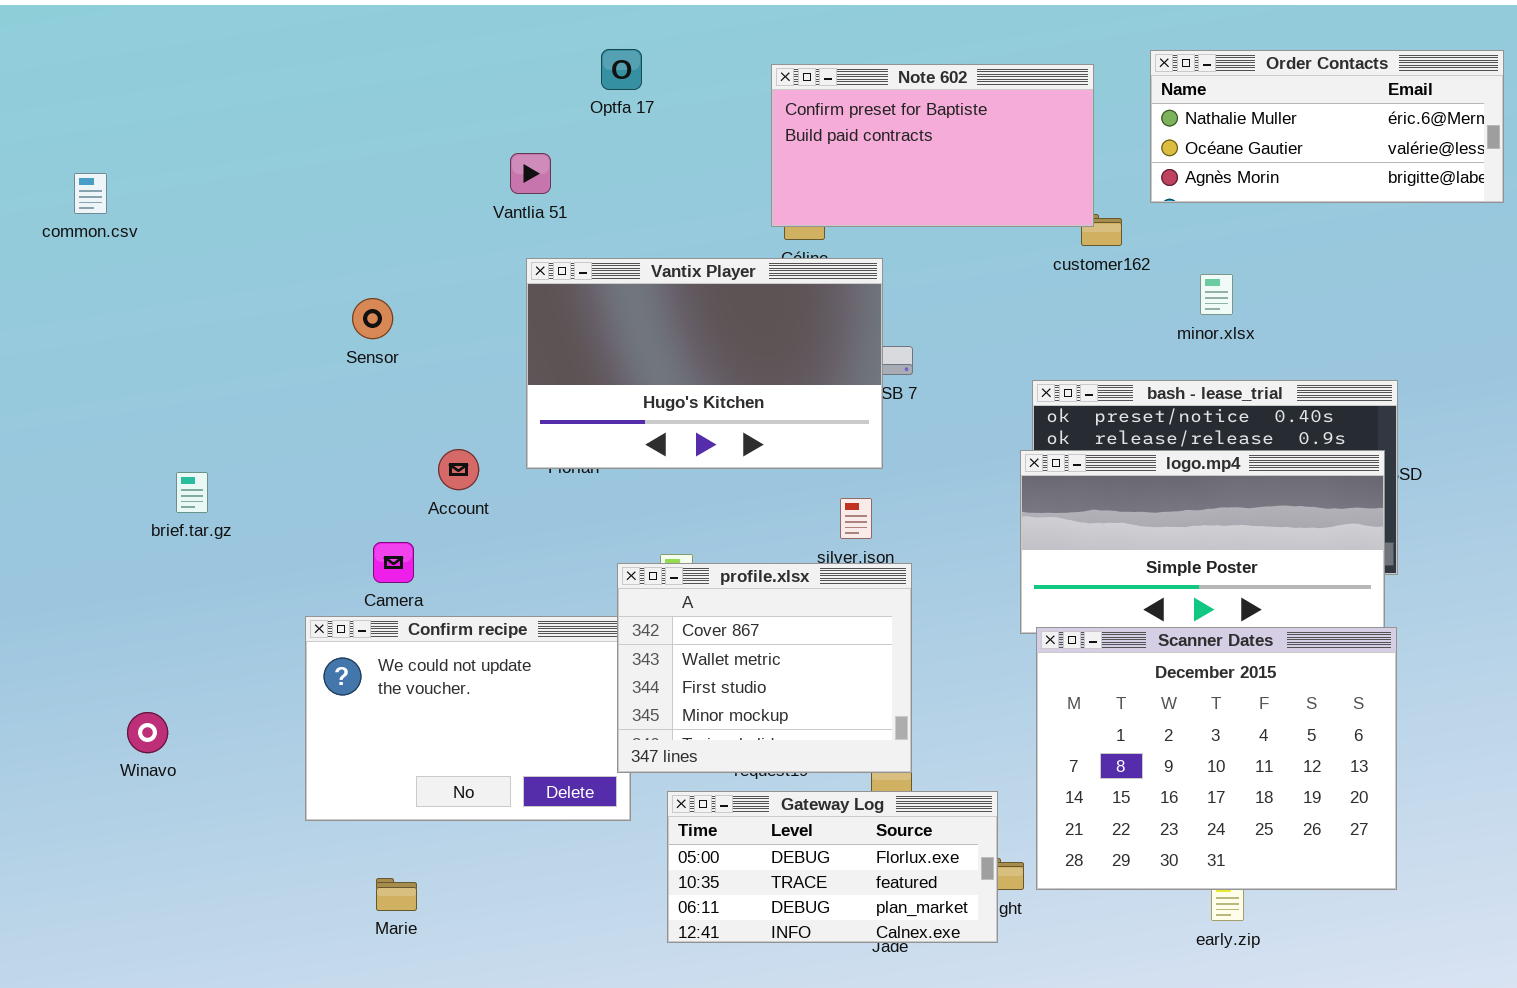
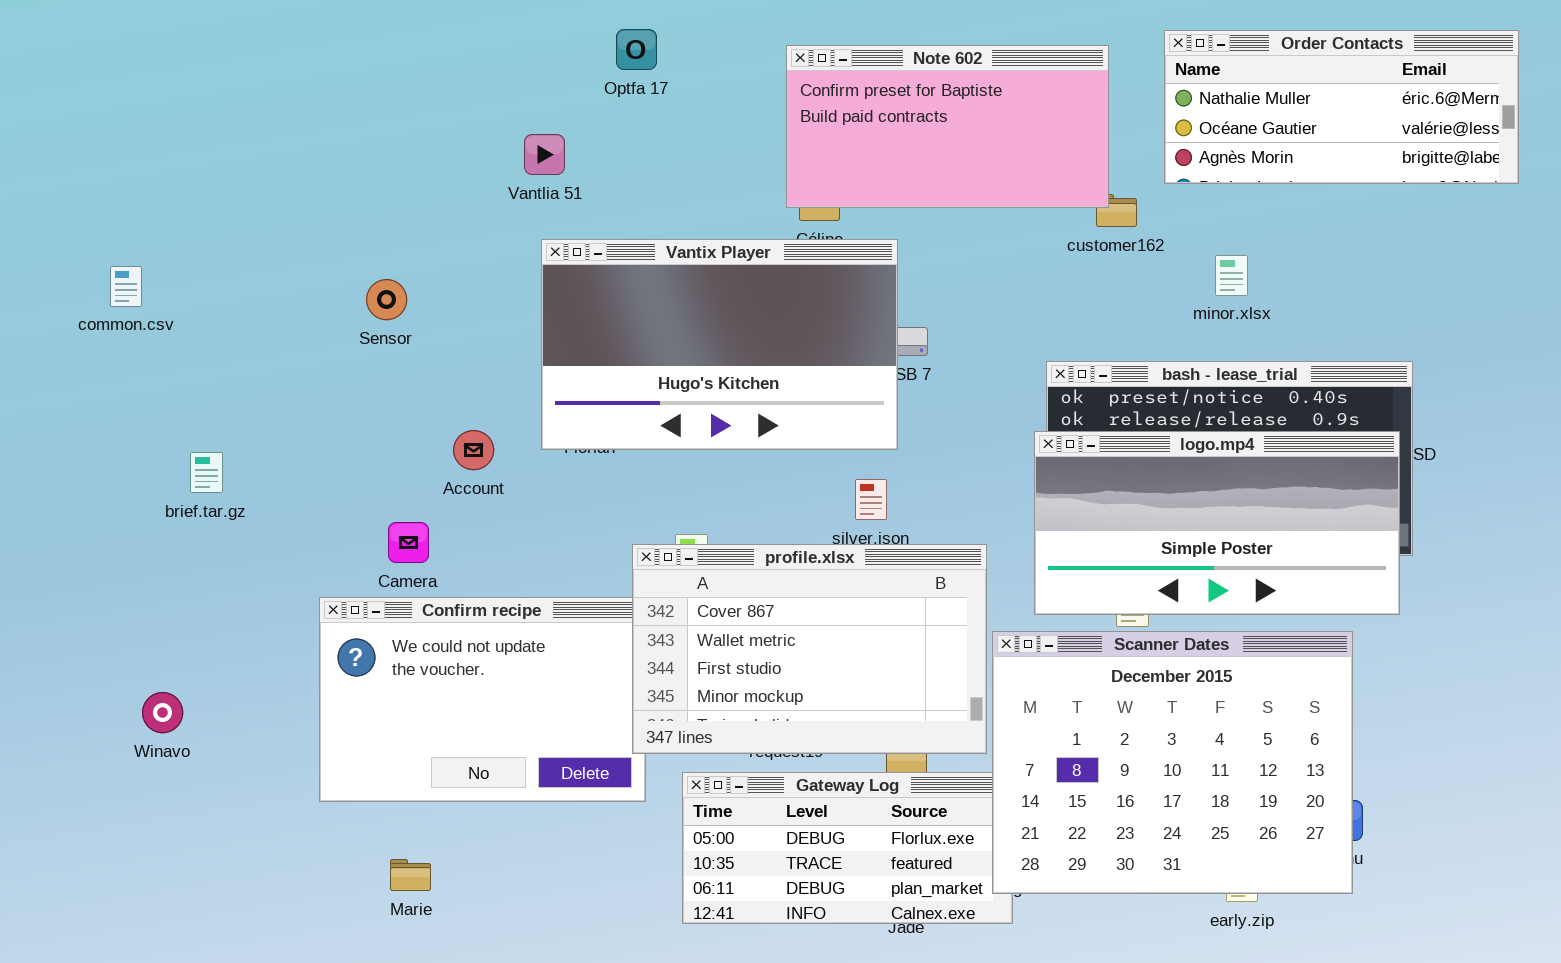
common.csv: [74,173,107,214] -> [110,266,142,307], moved
profile.xlsx: [617,563,912,773] -> [632,544,987,754], resized
Scanner Dates: [1036,627,1397,890] -> [992,631,1353,894], moved

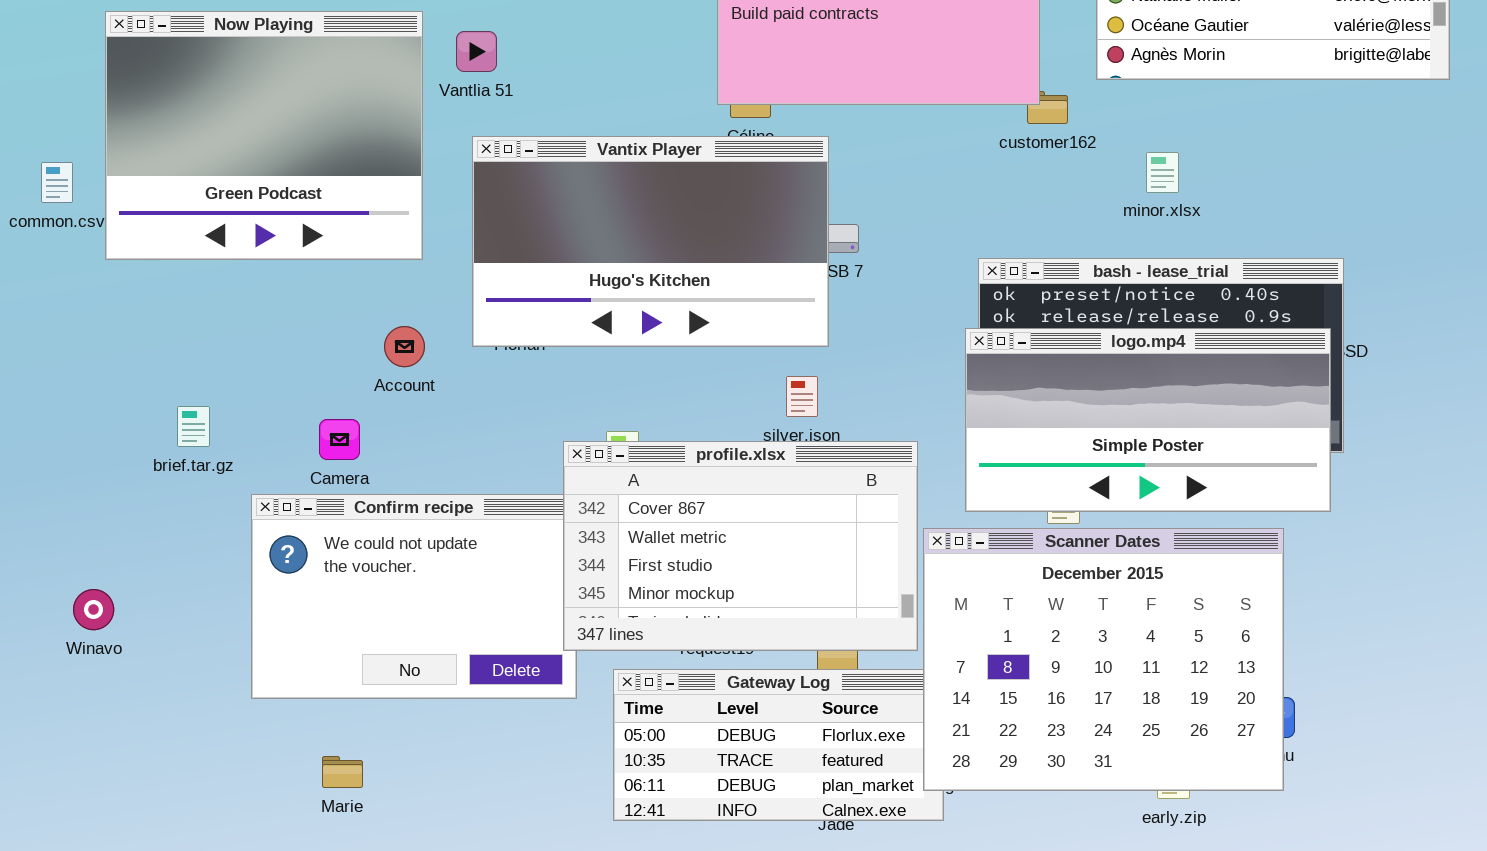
Now Playing: none -> [105,11,423,260], opened
brief.tar.gz: [190,452,223,493] -> [177,406,210,447], moved

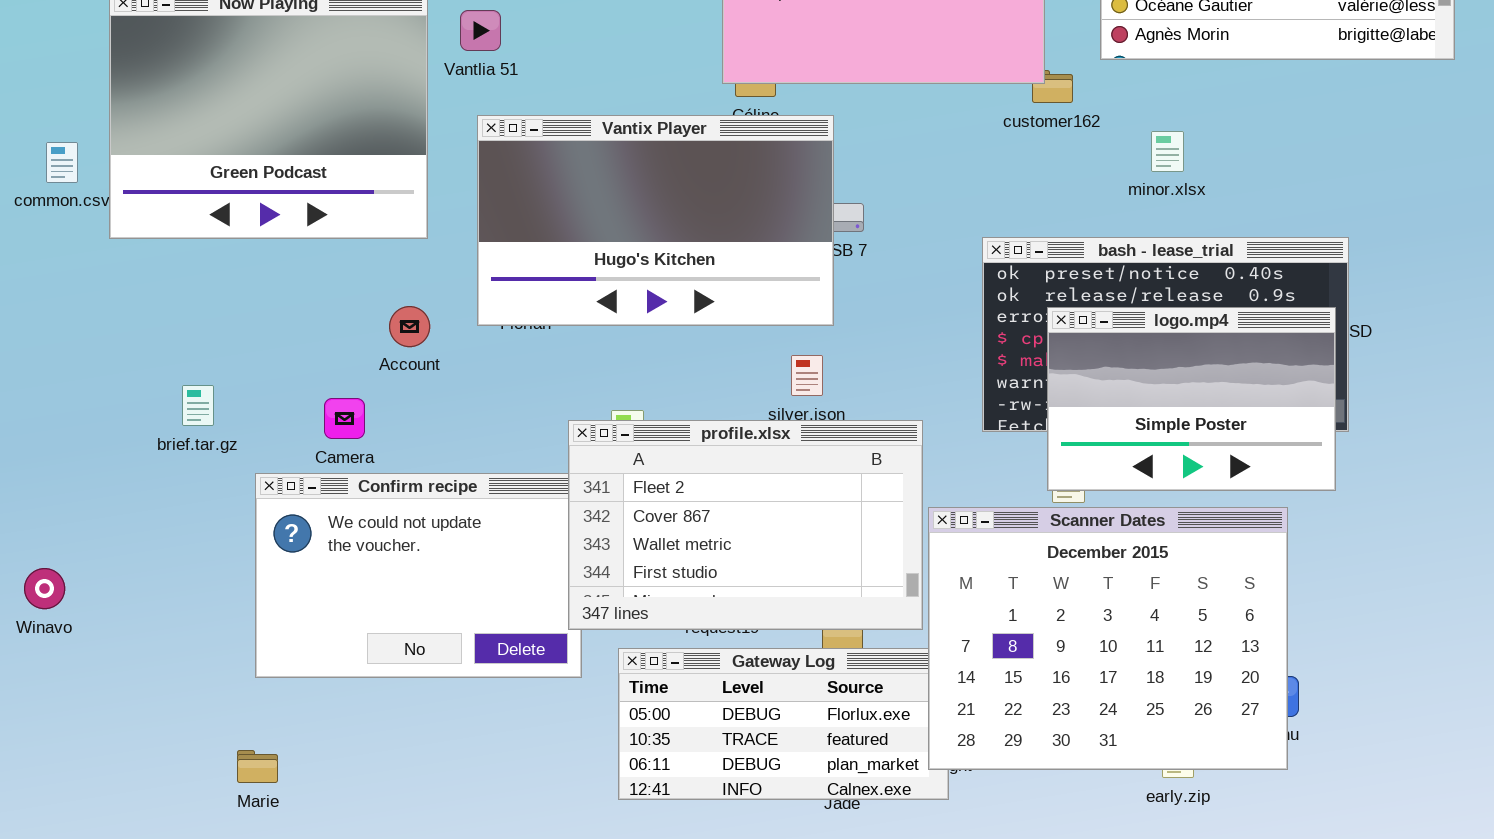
logo.mp4: [965,328,1331,512] -> [1047,307,1336,491], resized
profile.xlsx: [563,441,918,651] -> [568,420,923,630], scrolled up 1 row
Winavo: [73,589,114,630] -> [24,568,65,609], moved
Marie: [322,756,363,788] -> [237,750,278,783], moved

